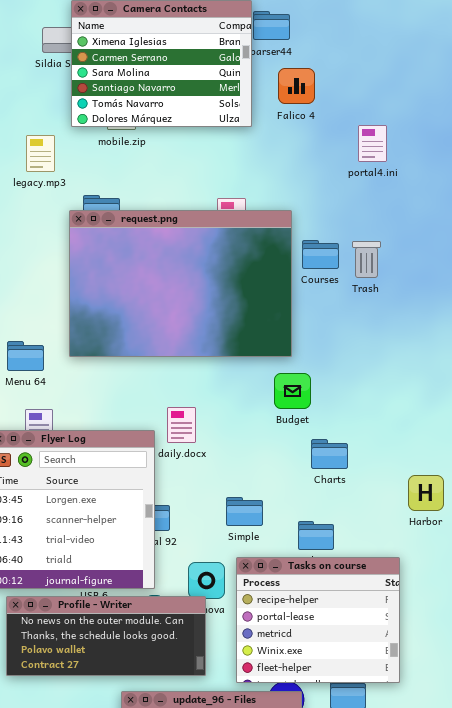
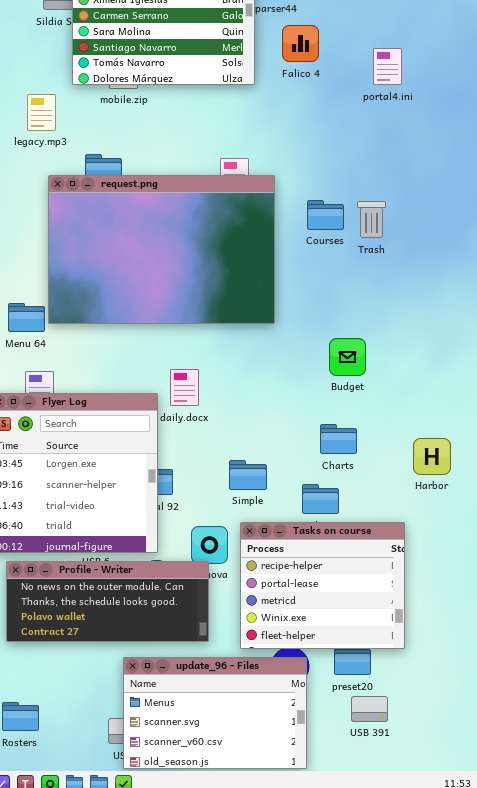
portal4.ini: [358,125,387,162] -> [373,48,402,85], moved
request.png: [69,210,292,357] -> [48,175,275,324], moved
Budget: [274,373,311,409] -> [329,338,366,376], moved
Charts: [311,439,348,469] -> [320,424,357,454], moved

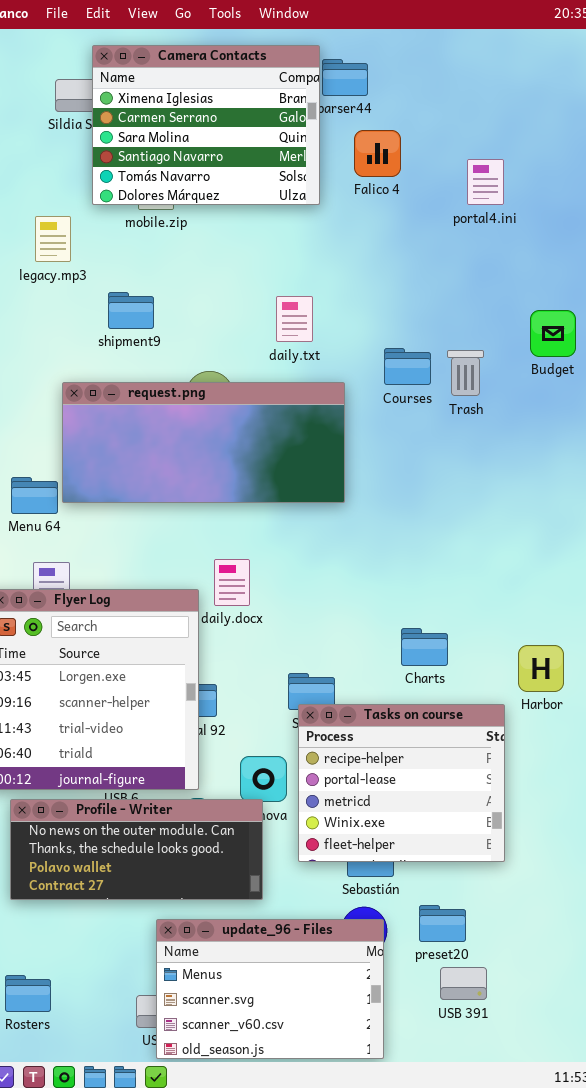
request.png: [48,175,275,324] -> [62,382,345,503], resized
Budget: [329,338,366,376] -> [530,310,576,357], moved
Tasks on course: [240,522,405,649] -> [298,704,505,862], moved

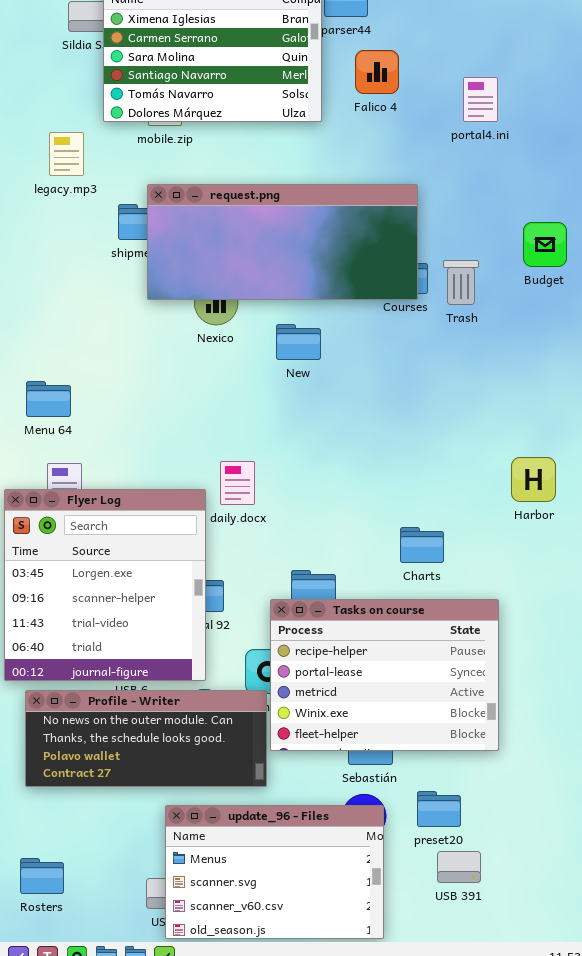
request.png: [62,382,345,503] -> [147,184,418,300], moved
Harbor: [518,645,564,692] -> [511,457,556,502], moved
Tasks on course: [298,704,505,862] -> [270,599,499,751], resized

